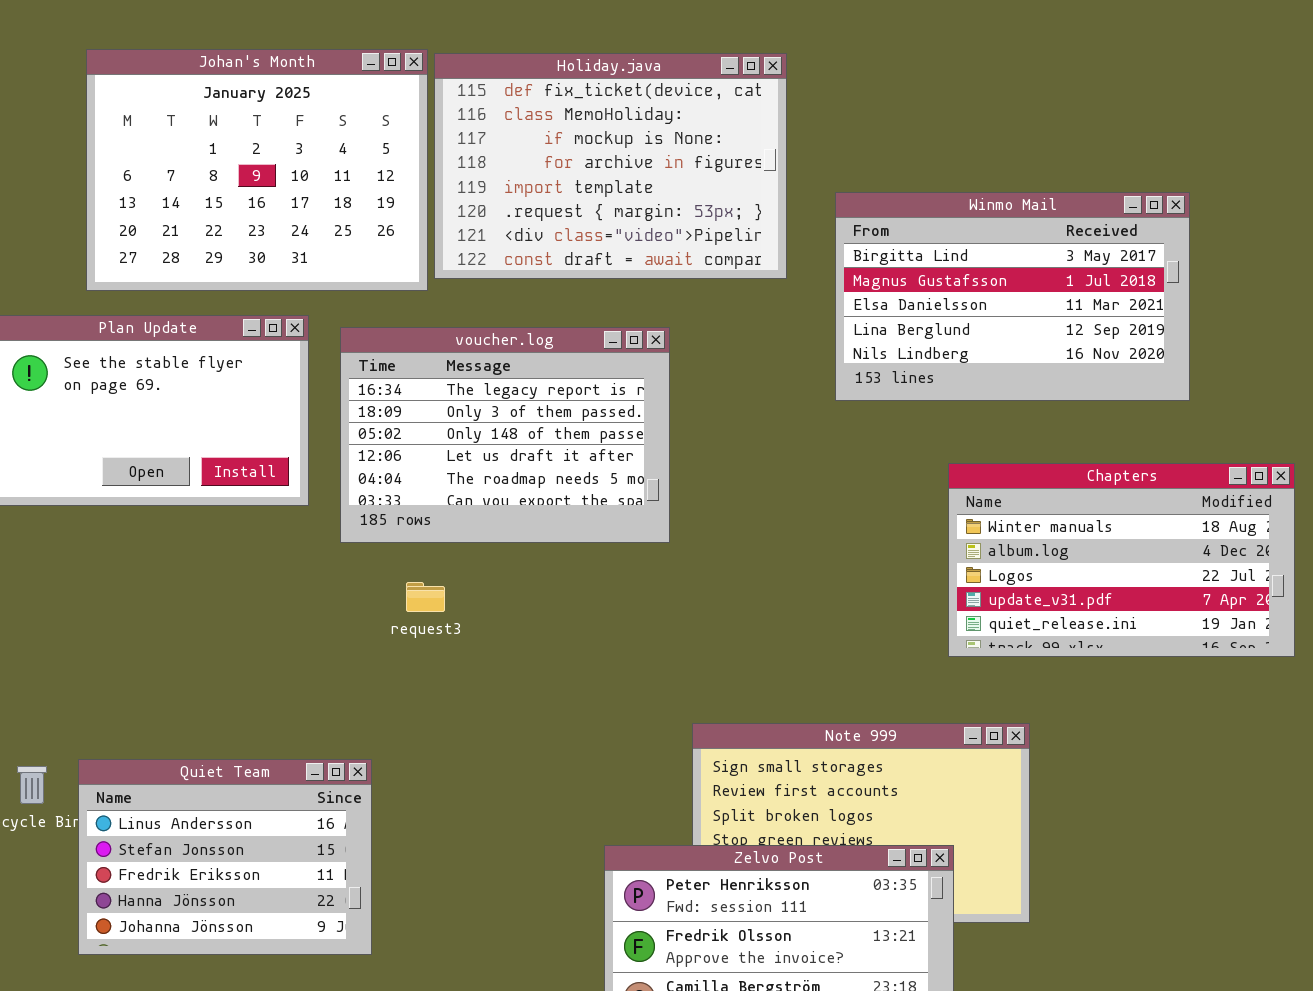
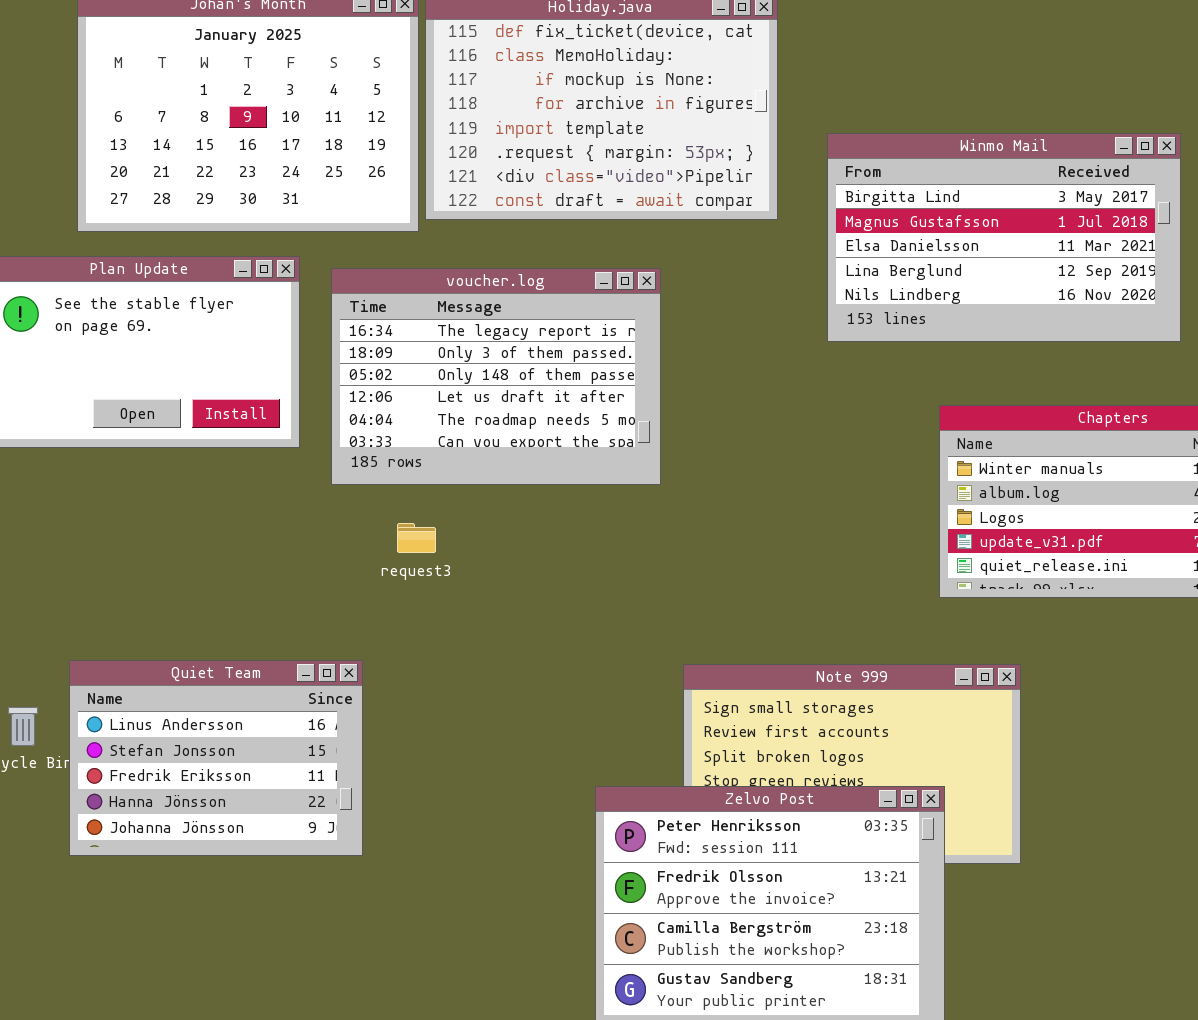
Quiet Team: [78,759,372,955] -> [69,660,363,856], moved

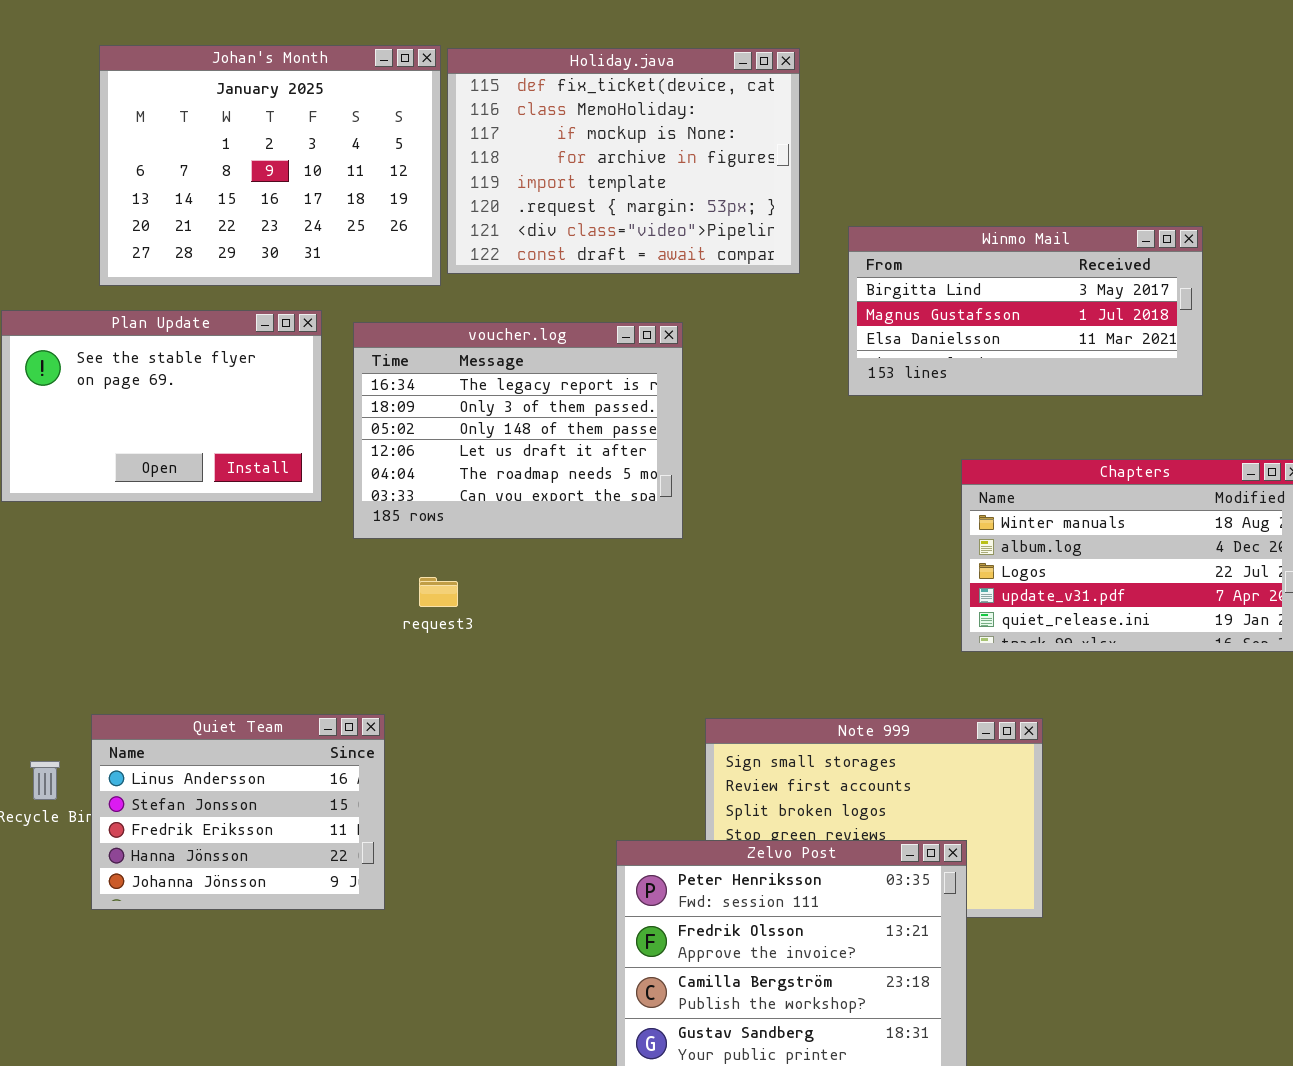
Winmo Mail: [827,133,1181,342] -> [848,226,1203,396], resized

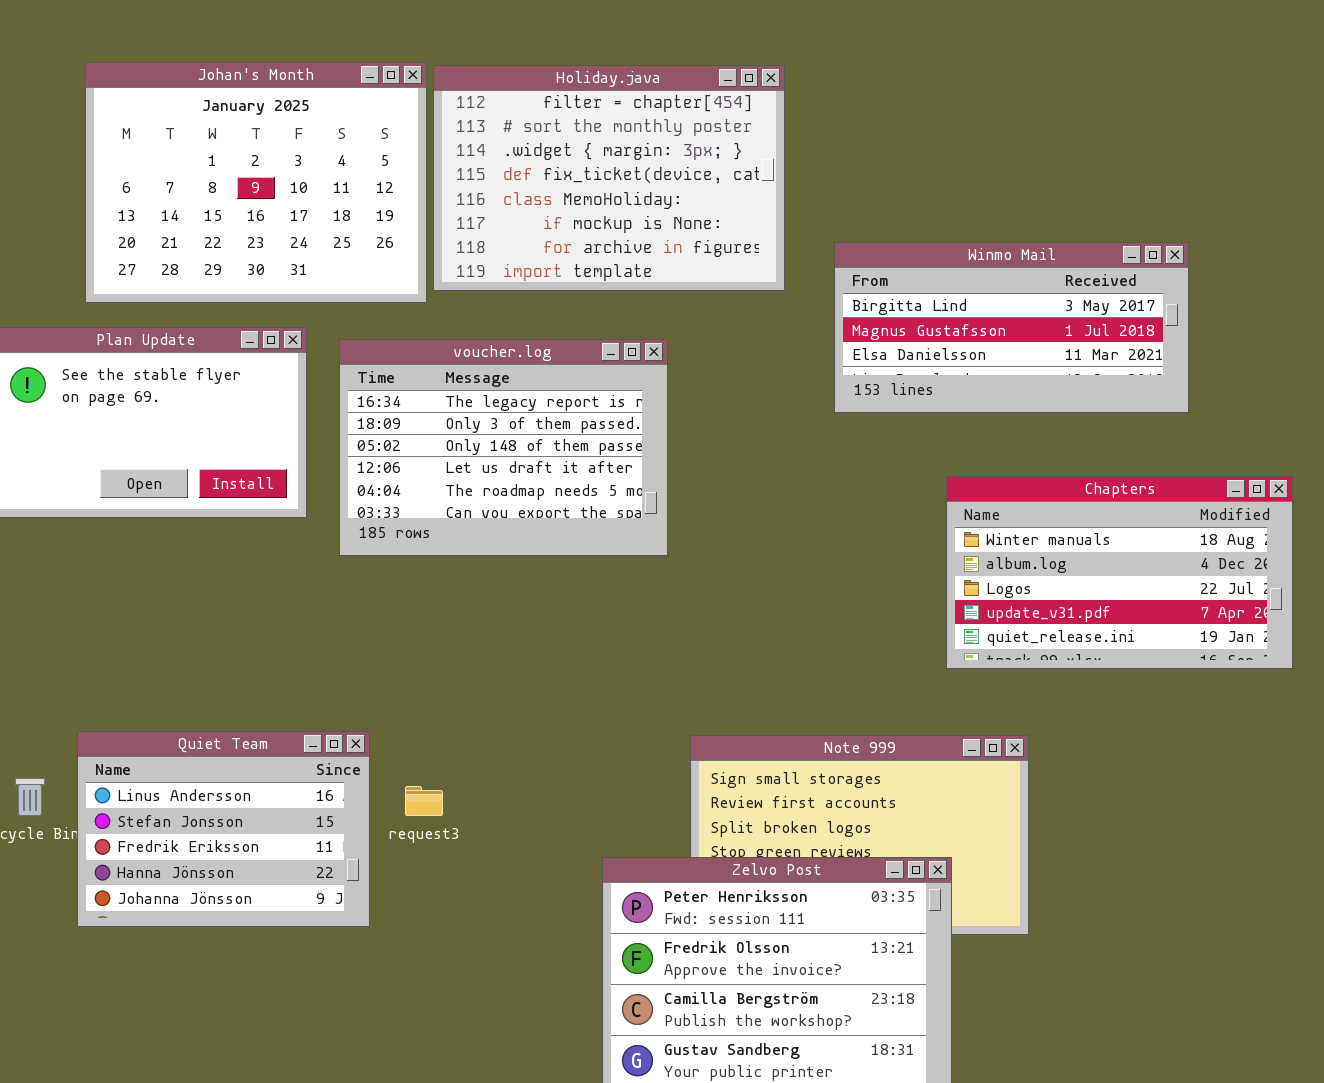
Holiday.java: [447,48,800,274] -> [433,65,785,291], scrolled up 3 rows
request3: [419,577,458,607] -> [405,786,443,816], moved

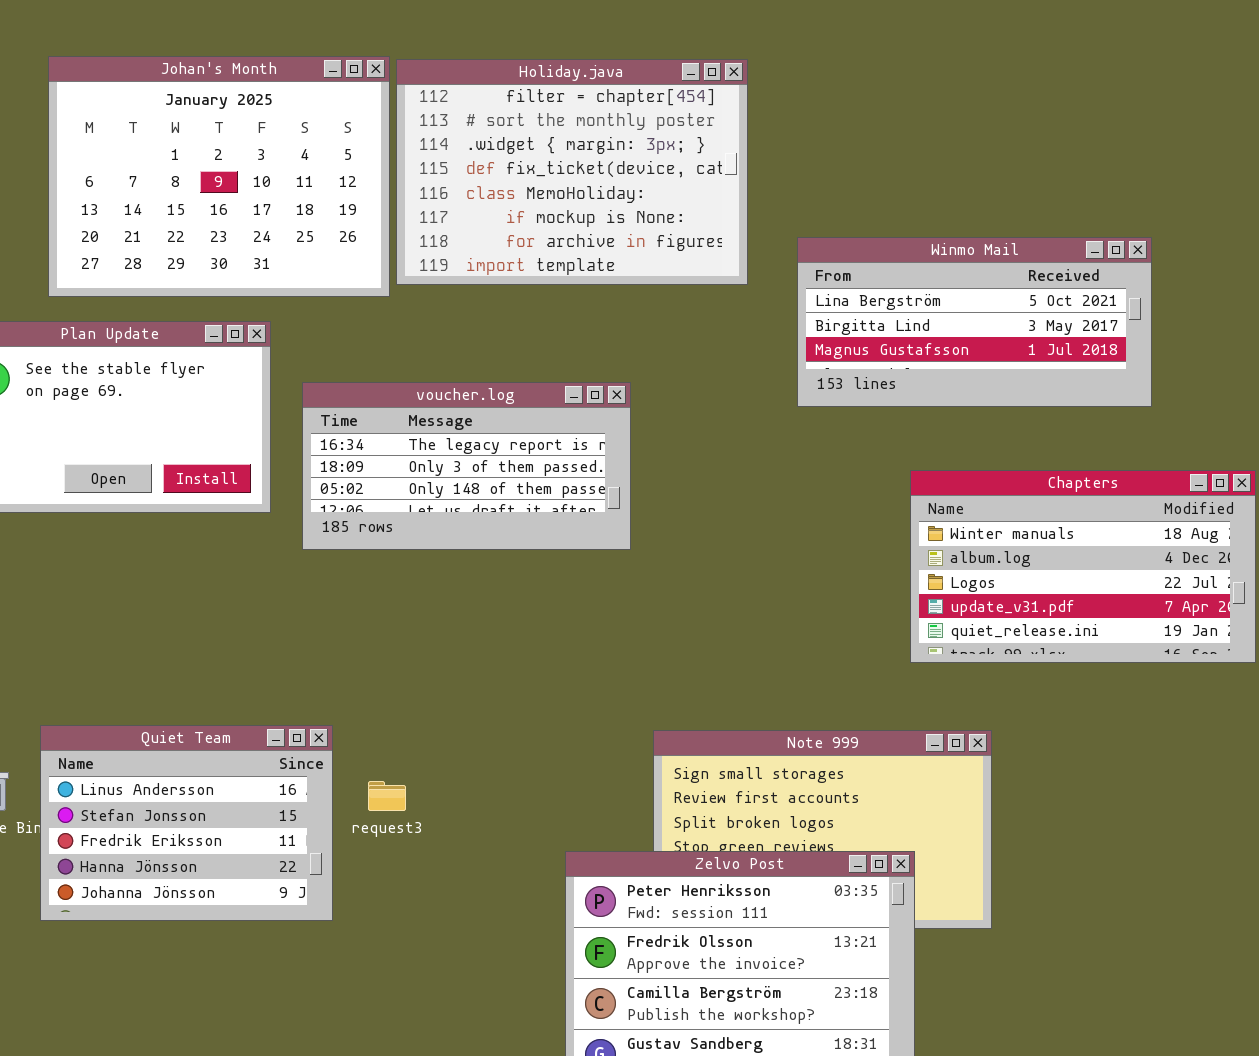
Winmo Mail: [834,242,1189,413] -> [797,237,1152,407], scrolled up 1 row
voucher.log: [339,339,668,556] -> [302,382,631,550], resized

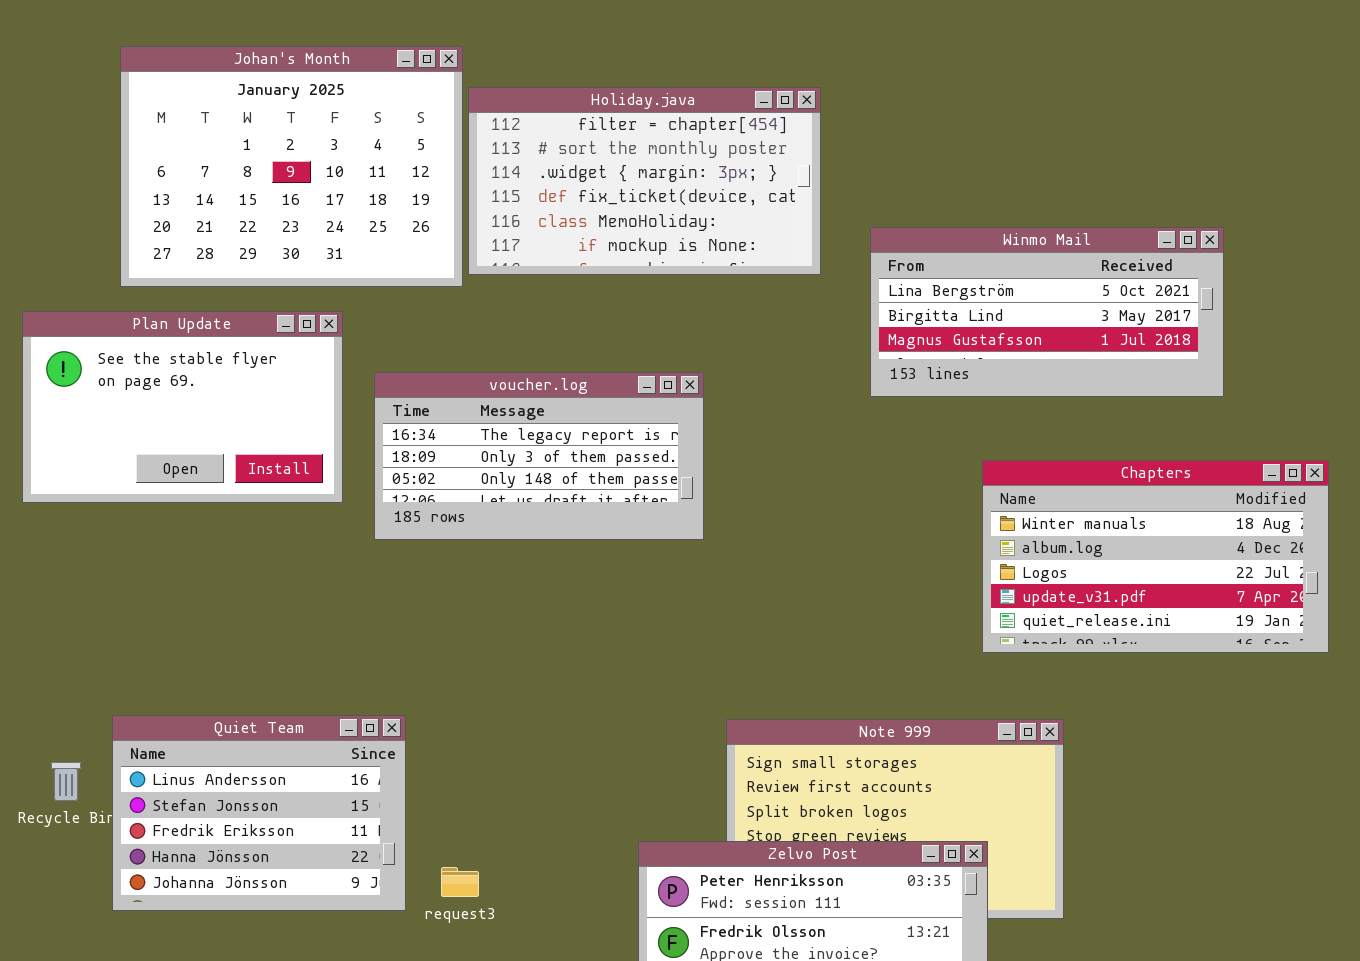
Holiday.java: [396,59,748,285] -> [468,87,821,275], resized
request3: [368,781,406,811] -> [441,867,479,897], moved

